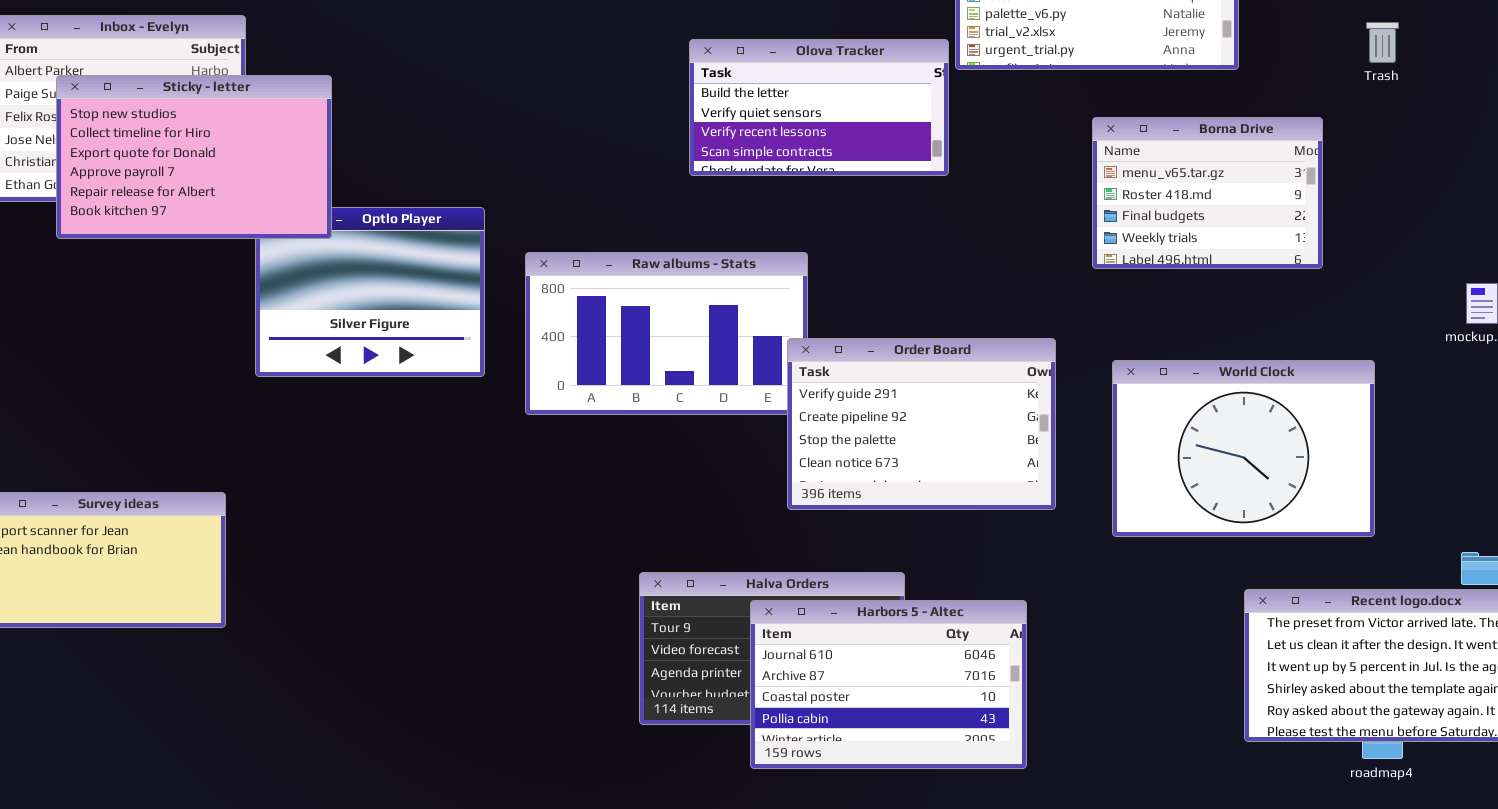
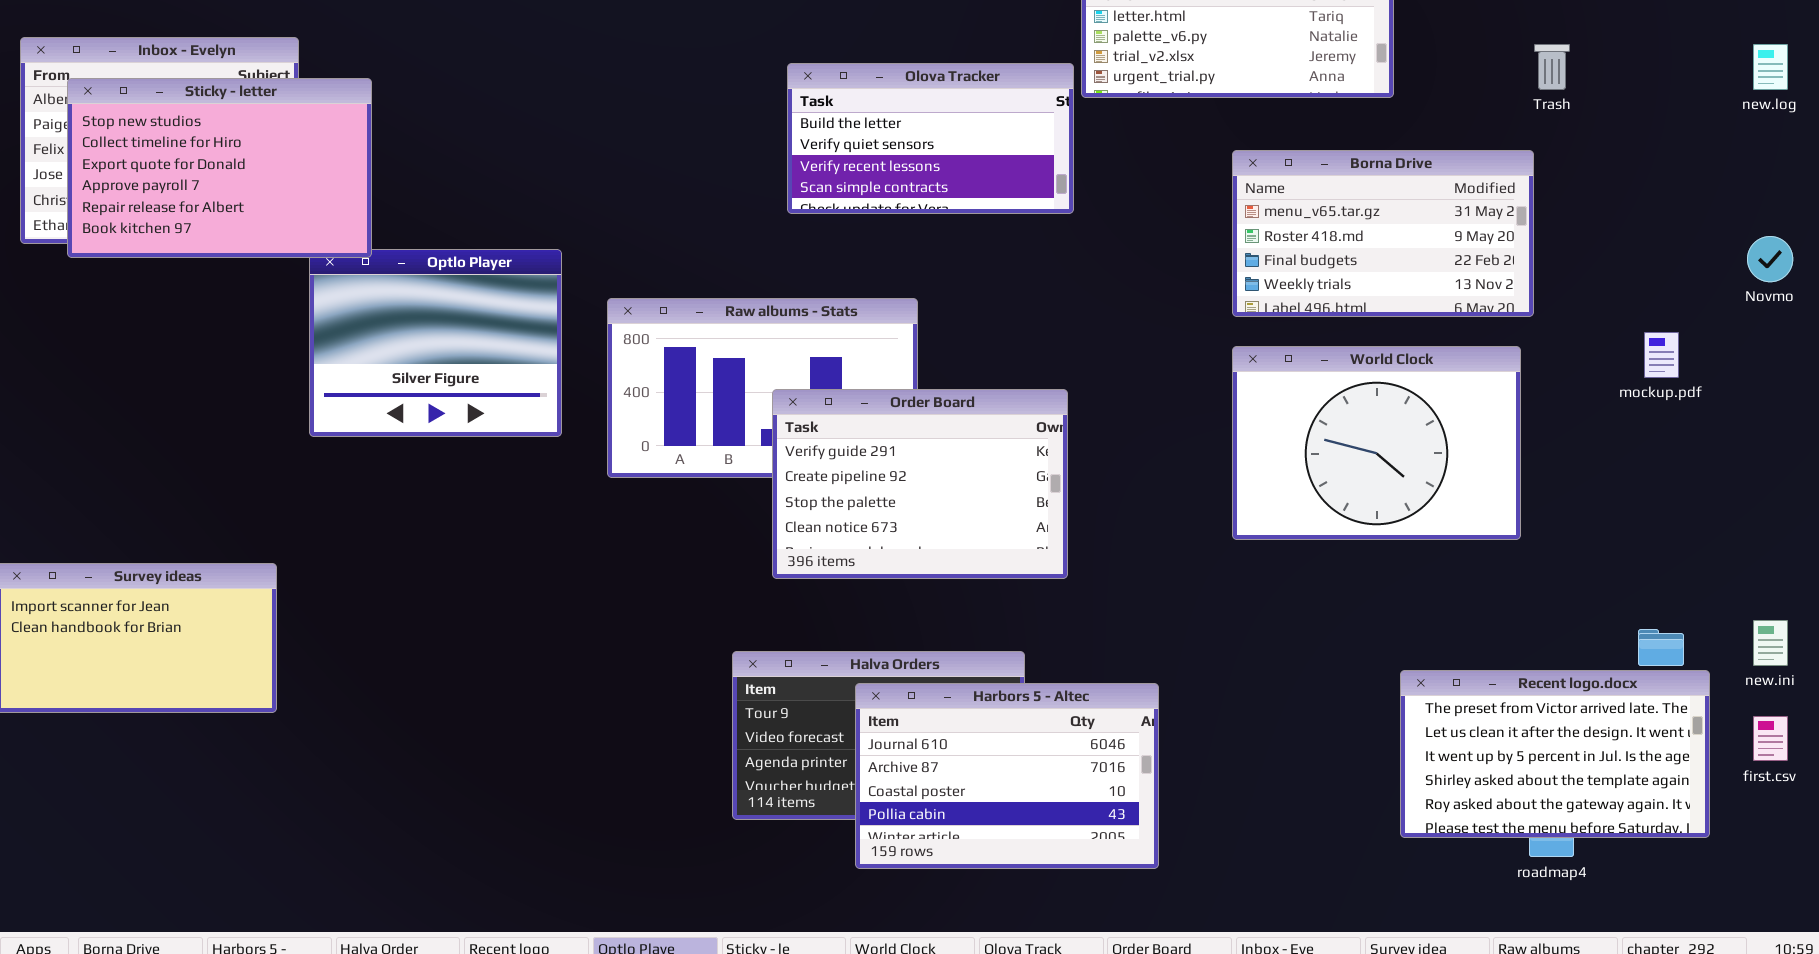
Sticky - letter: [56,75,332,239] -> [67,78,372,258], moved
Borna Drive: [1092,117,1323,269] -> [1232,150,1534,317], resized
Order Board: [787,338,1056,510] -> [772,389,1068,579], moved
World Clock: [1112,360,1375,537] -> [1232,346,1521,540], moved

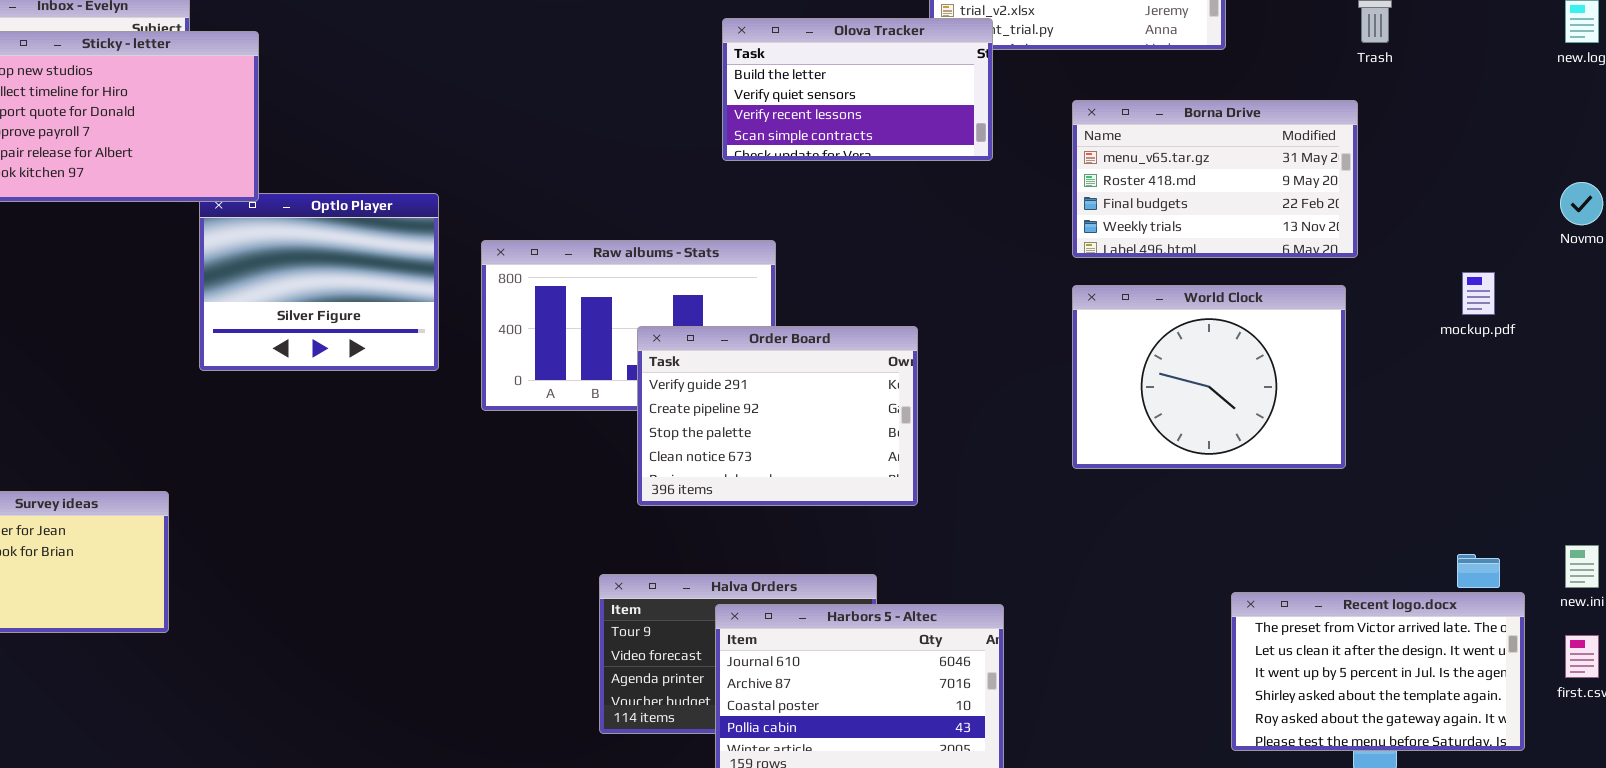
Olova Tracker: [787,63,1074,214] -> [722,18,993,161], moved

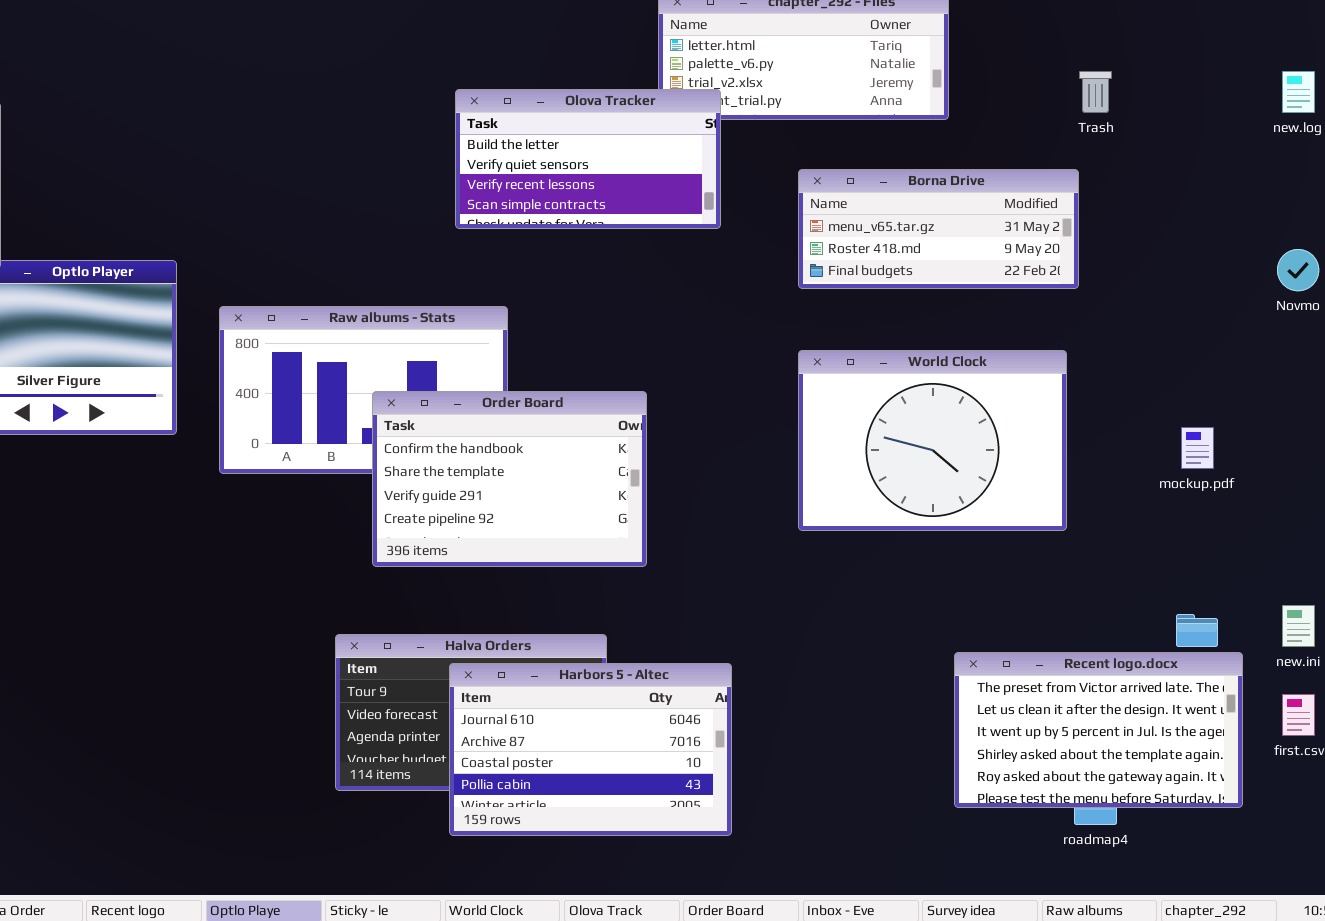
Borna Drive: [1072,100,1358,258] -> [798,169,1079,289], resized
mockup.pdf: [1462,272,1495,315] -> [1181,427,1214,469], moved
Order Board: [637,326,918,506] -> [372,391,647,567], scrolled up 2 rows

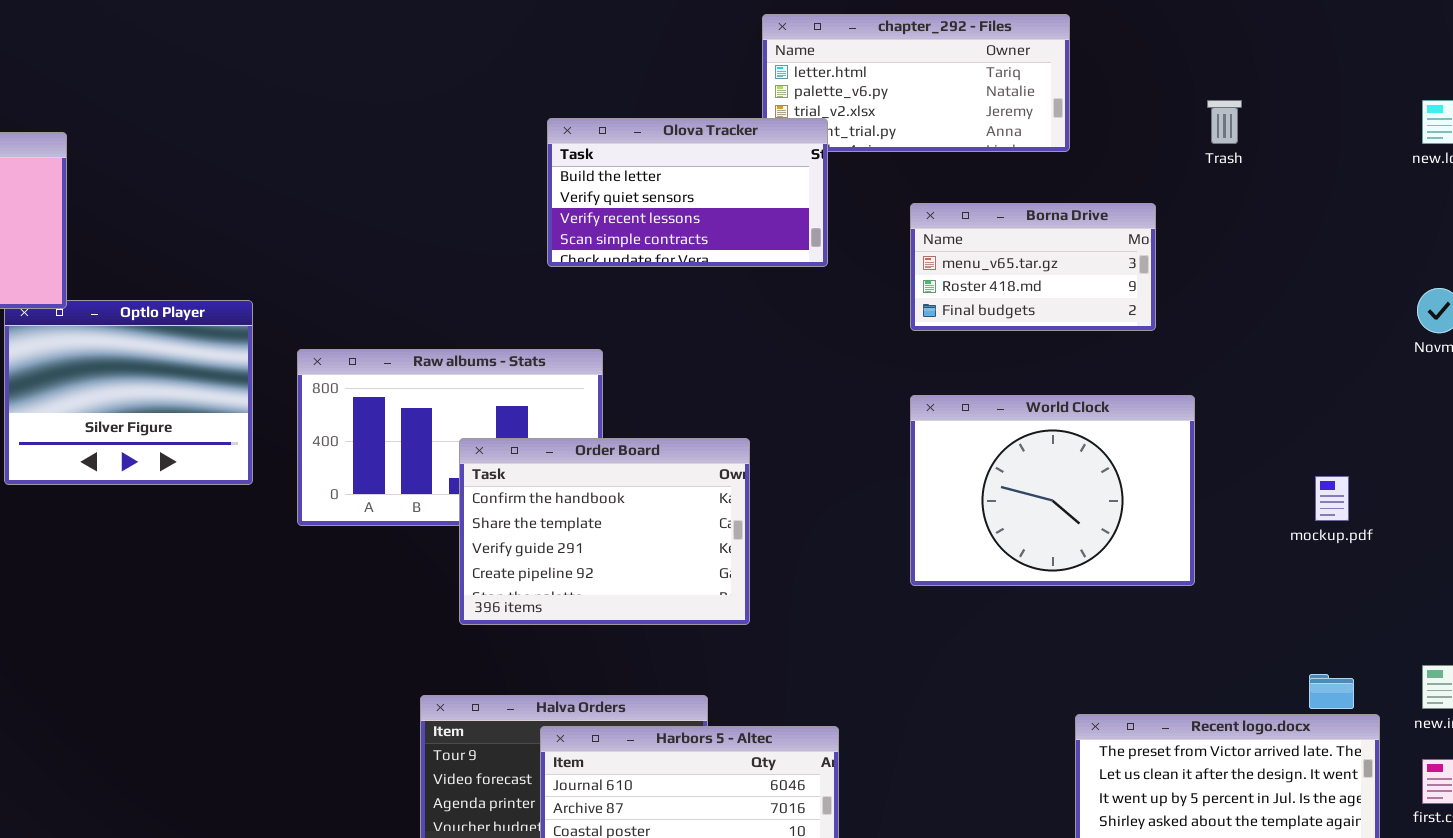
Borna Drive: [798,169,1079,289] -> [910,203,1156,331], resized

